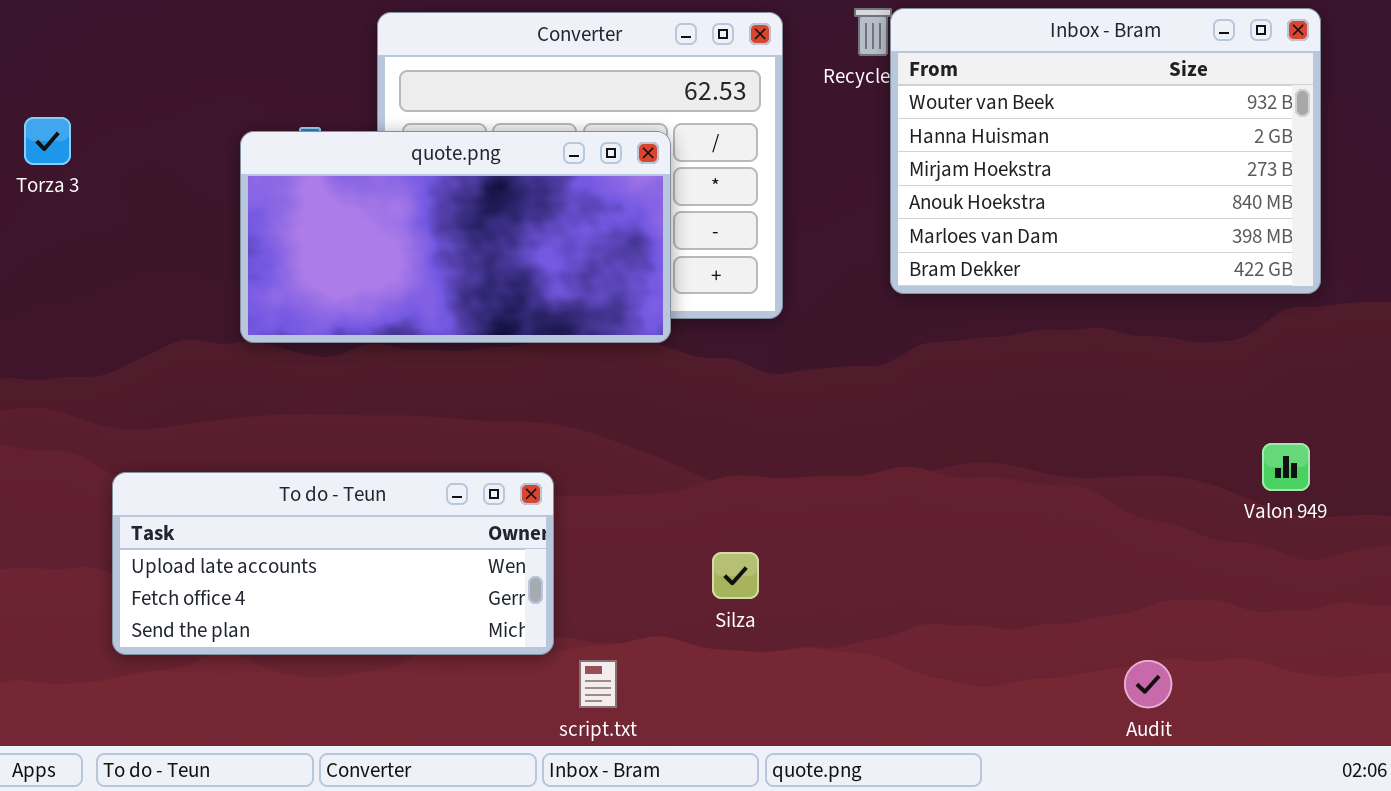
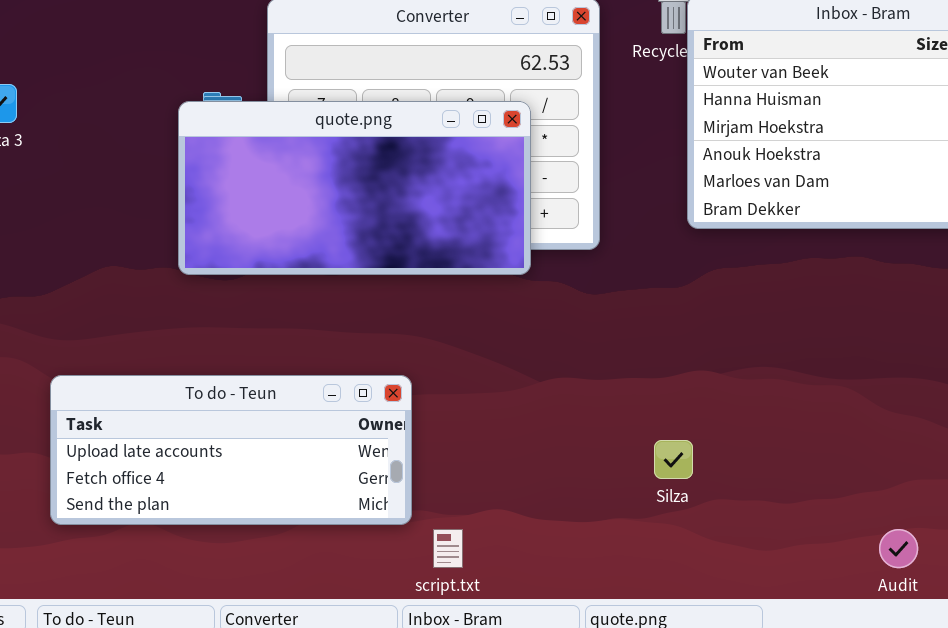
quote.png: [240,131,671,343] -> [178,101,531,275], moved
Silza: [712,552,759,599] -> [654,440,693,479], moved

